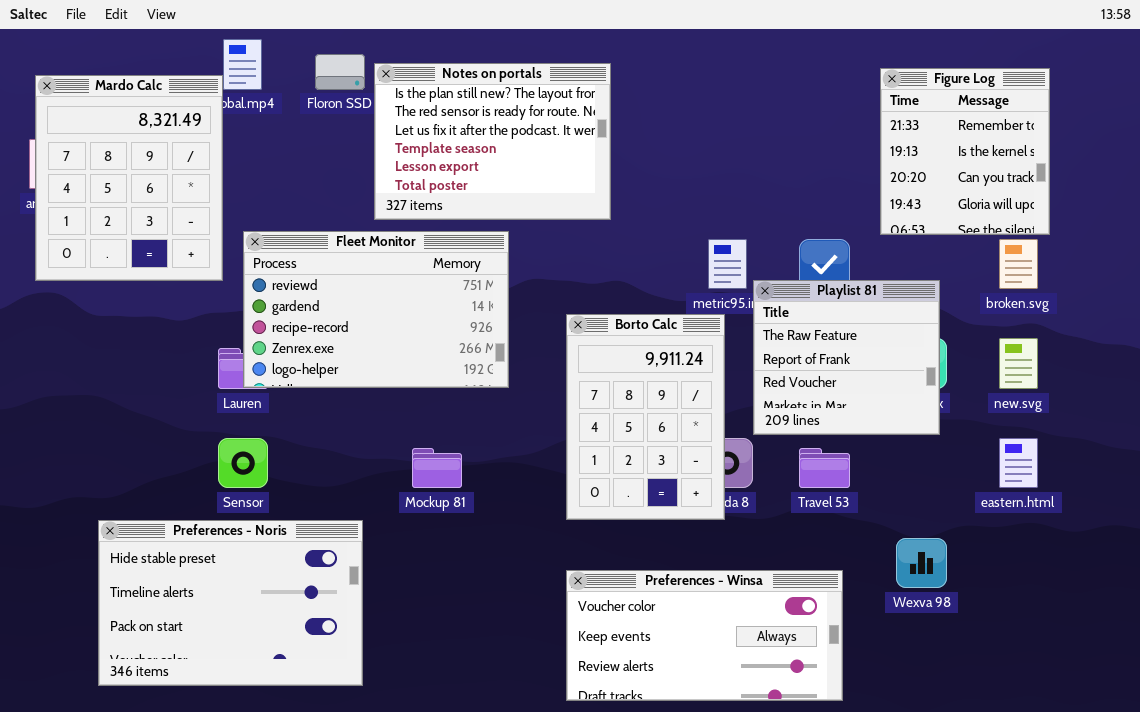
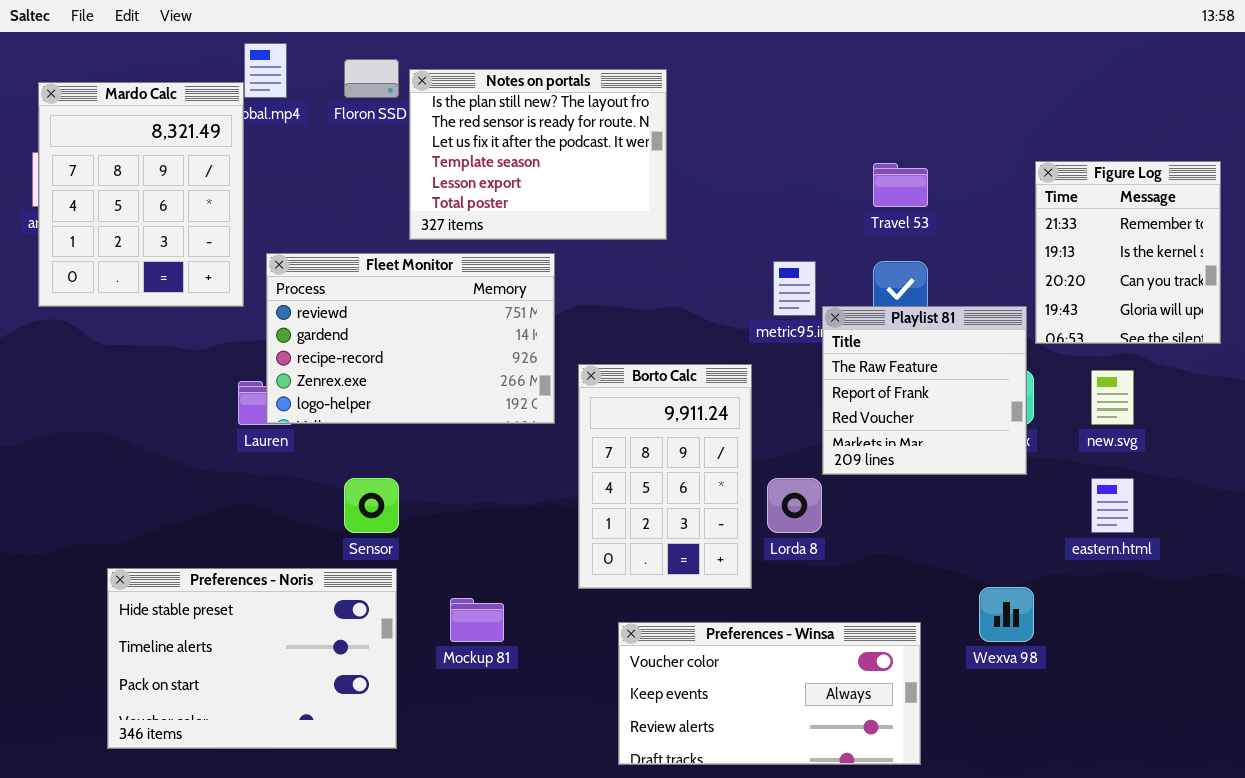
Figure Log: [880,68,1050,235] -> [1035,161,1221,344], moved
Borto Calc: [566,314,725,520] -> [578,364,752,589], moved
Sensor: [218,438,268,488] -> [344,478,399,533], moved
Mockup 81: [412,448,462,488] -> [450,598,504,642], moved
Travel 53: [799,448,850,488] -> [873,163,928,207], moved

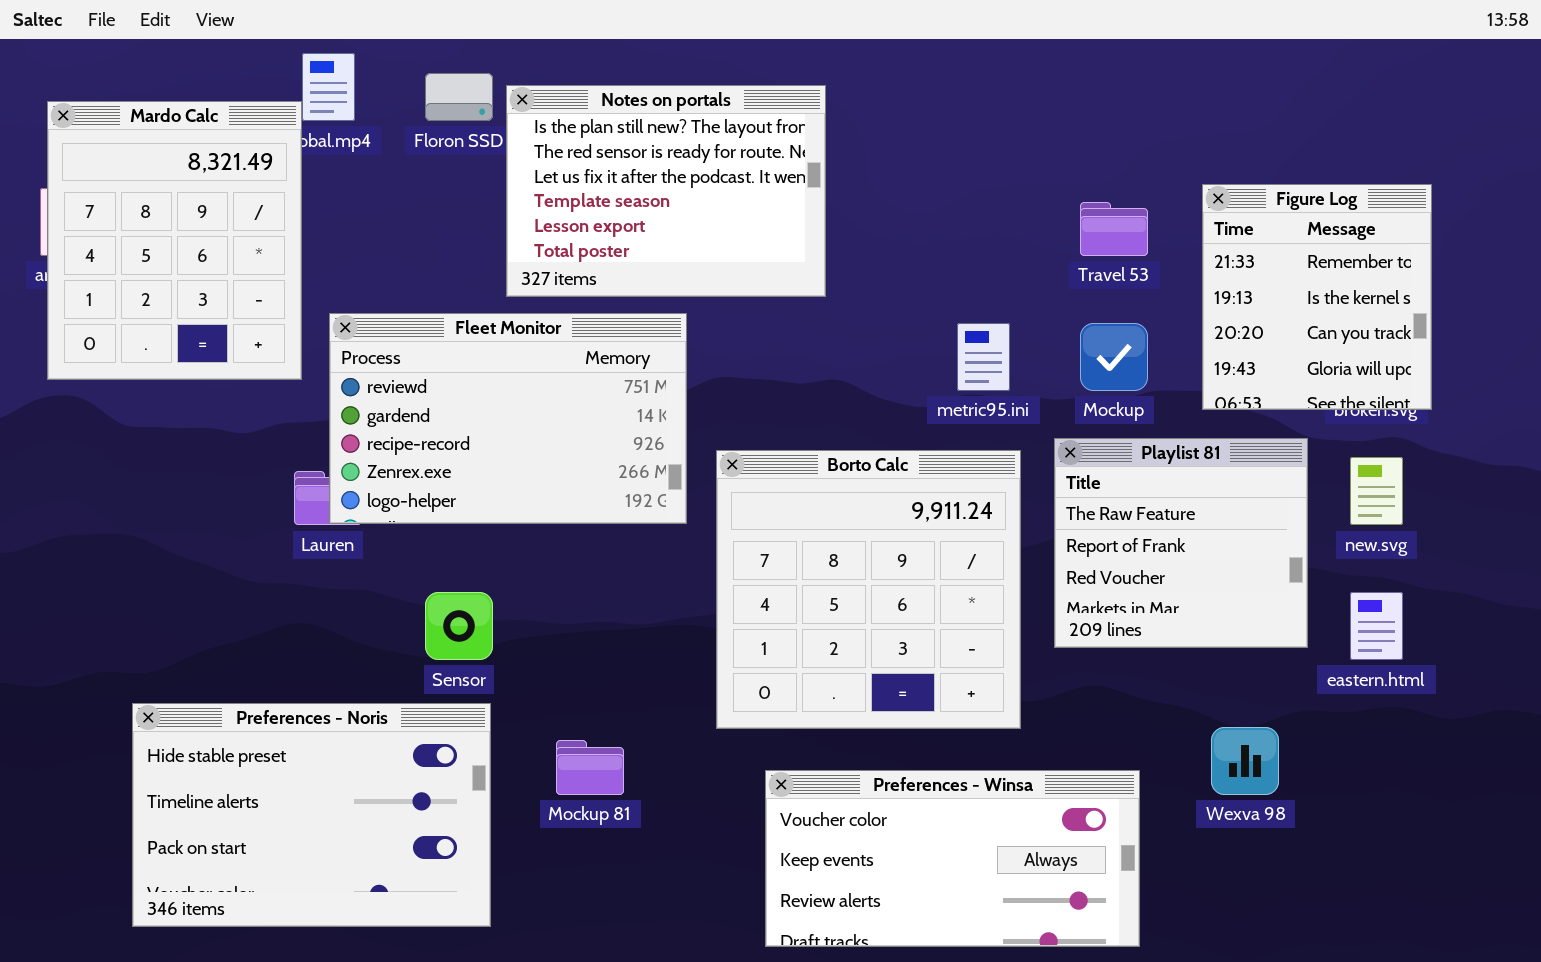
Figure Log: [1035,161,1221,344] -> [1202,184,1432,410], moved
Playlist 81: [822,306,1027,475] -> [1054,438,1308,648], moved
Borto Calc: [578,364,752,589] -> [716,450,1021,729], resized

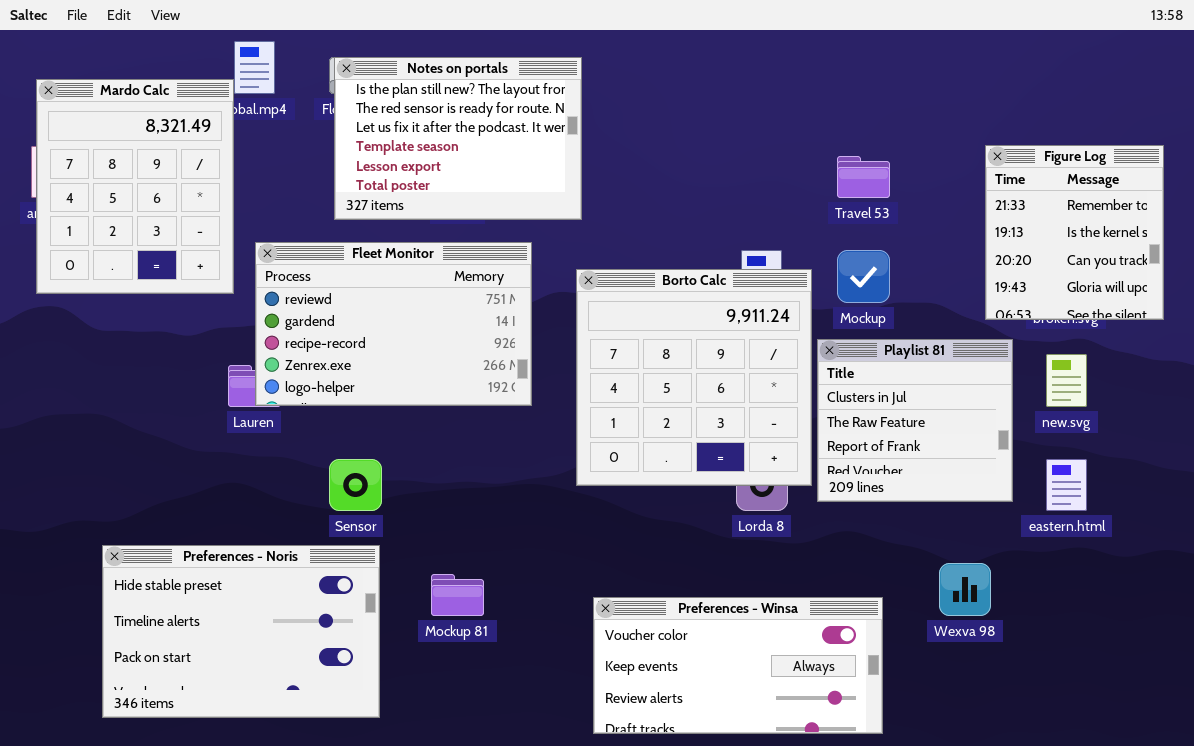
Notes on portals: [506,85,826,297] -> [334,57,582,220], moved
Figure Log: [1202,184,1432,410] -> [985,145,1164,320], moved
Playlist 81: [1054,438,1308,648] -> [817,339,1013,502], scrolled up 1 row
Borto Calc: [716,450,1021,729] -> [576,269,812,486], moved

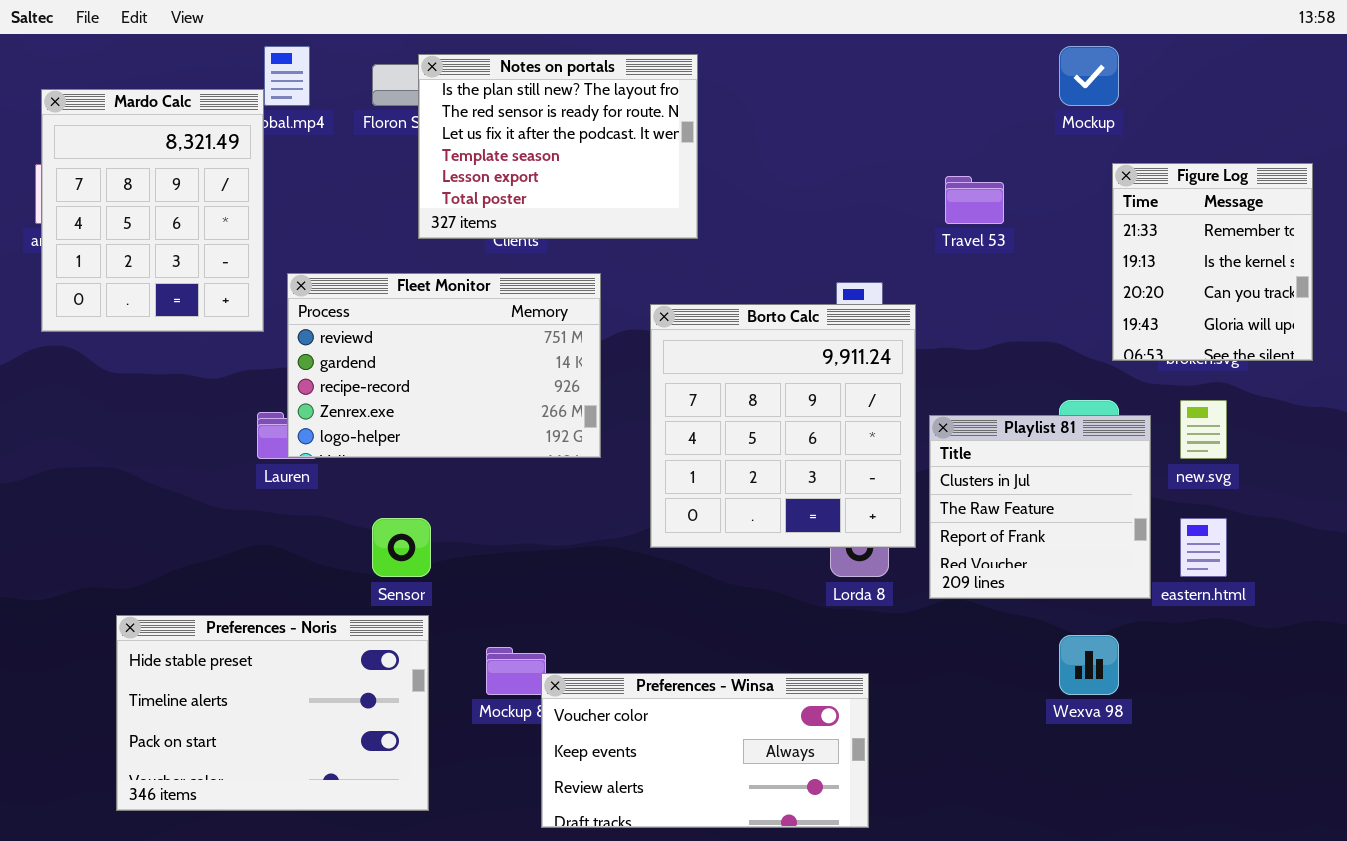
Notes on portals: [334,57,582,220] -> [418,54,698,239], moved
Mockup: [837,250,890,303] -> [1059,46,1119,106], moved
Playlist 81: [817,339,1013,502] -> [929,415,1151,599], moved
Preferences - Winsa: [593,597,883,734] -> [541,673,869,828], moved

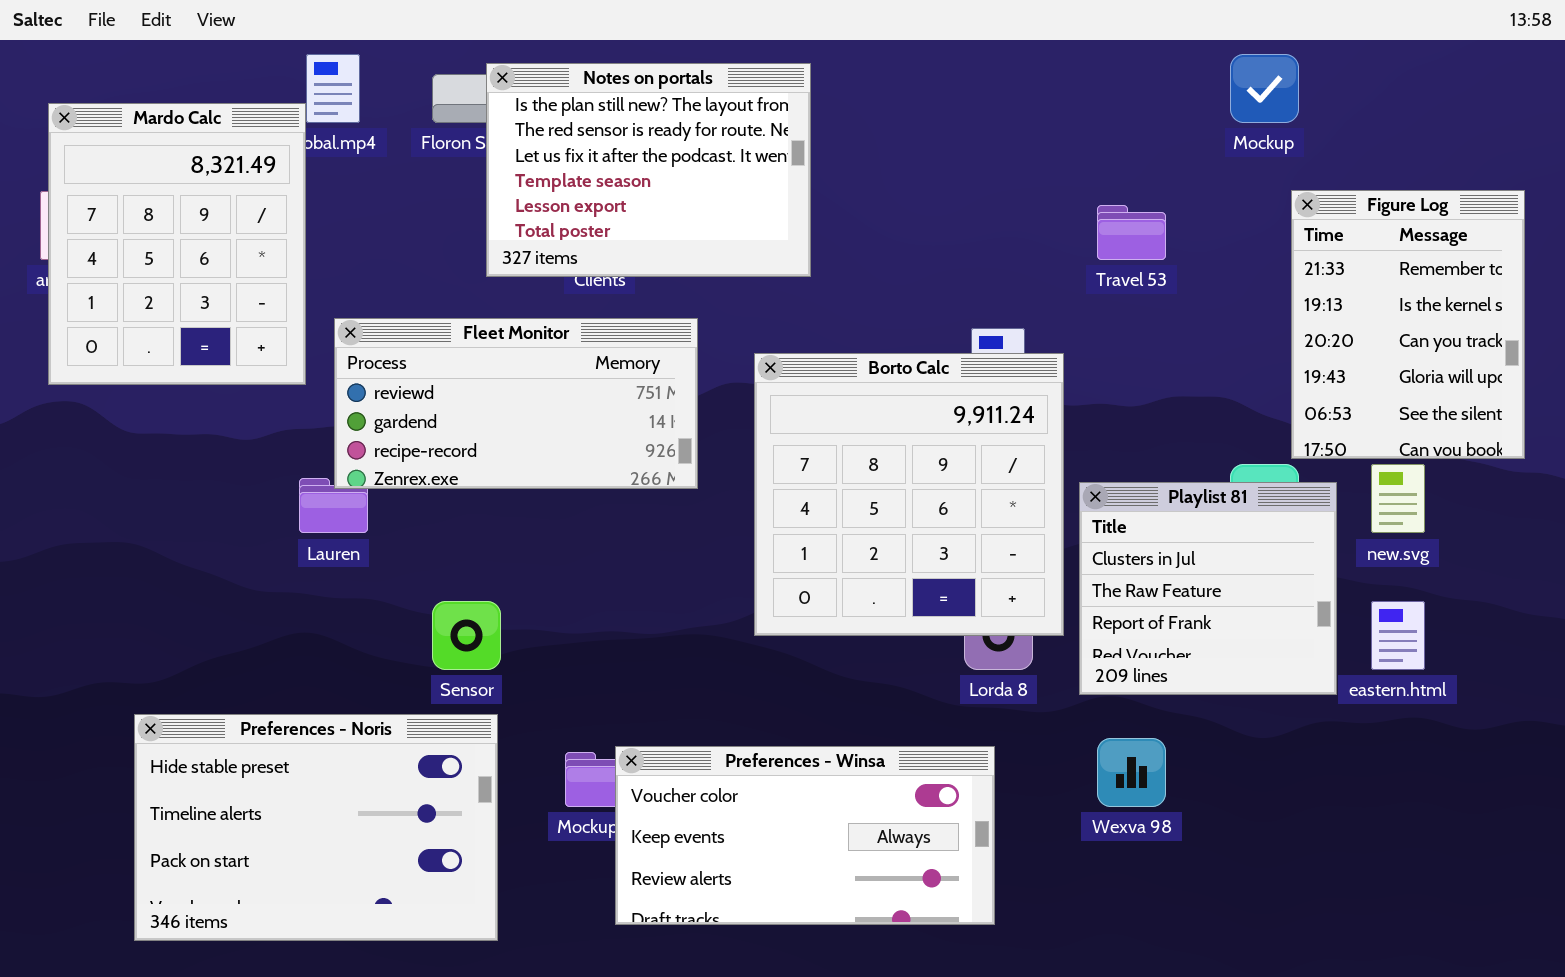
Figure Log: [1112,163,1313,361] -> [1291,190,1525,459], resized
Fleet Monitor: [287,273,601,458] -> [334,318,698,489], resized
Wexva 98: [1059,635,1119,695] -> [1097,738,1166,807], moved
Preferences - Winsa: [541,673,869,828] -> [615,746,995,925], moved

